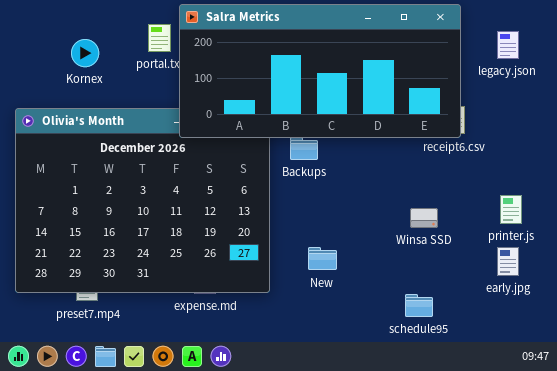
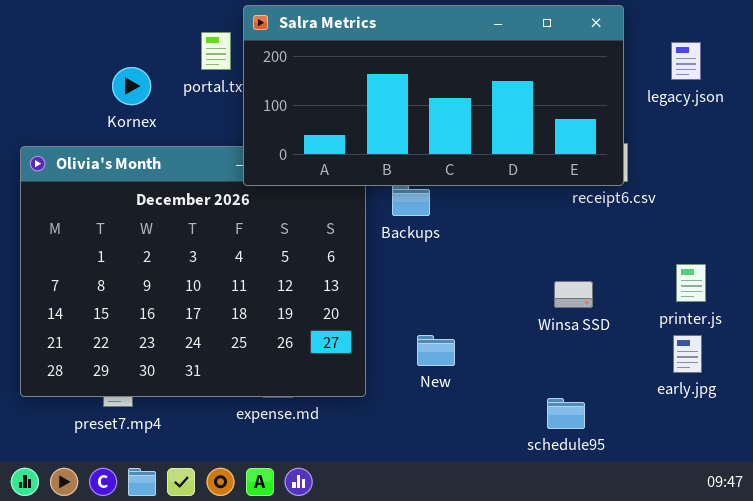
Kornex: [71,39,99,67] -> [112,67,151,105], moved

